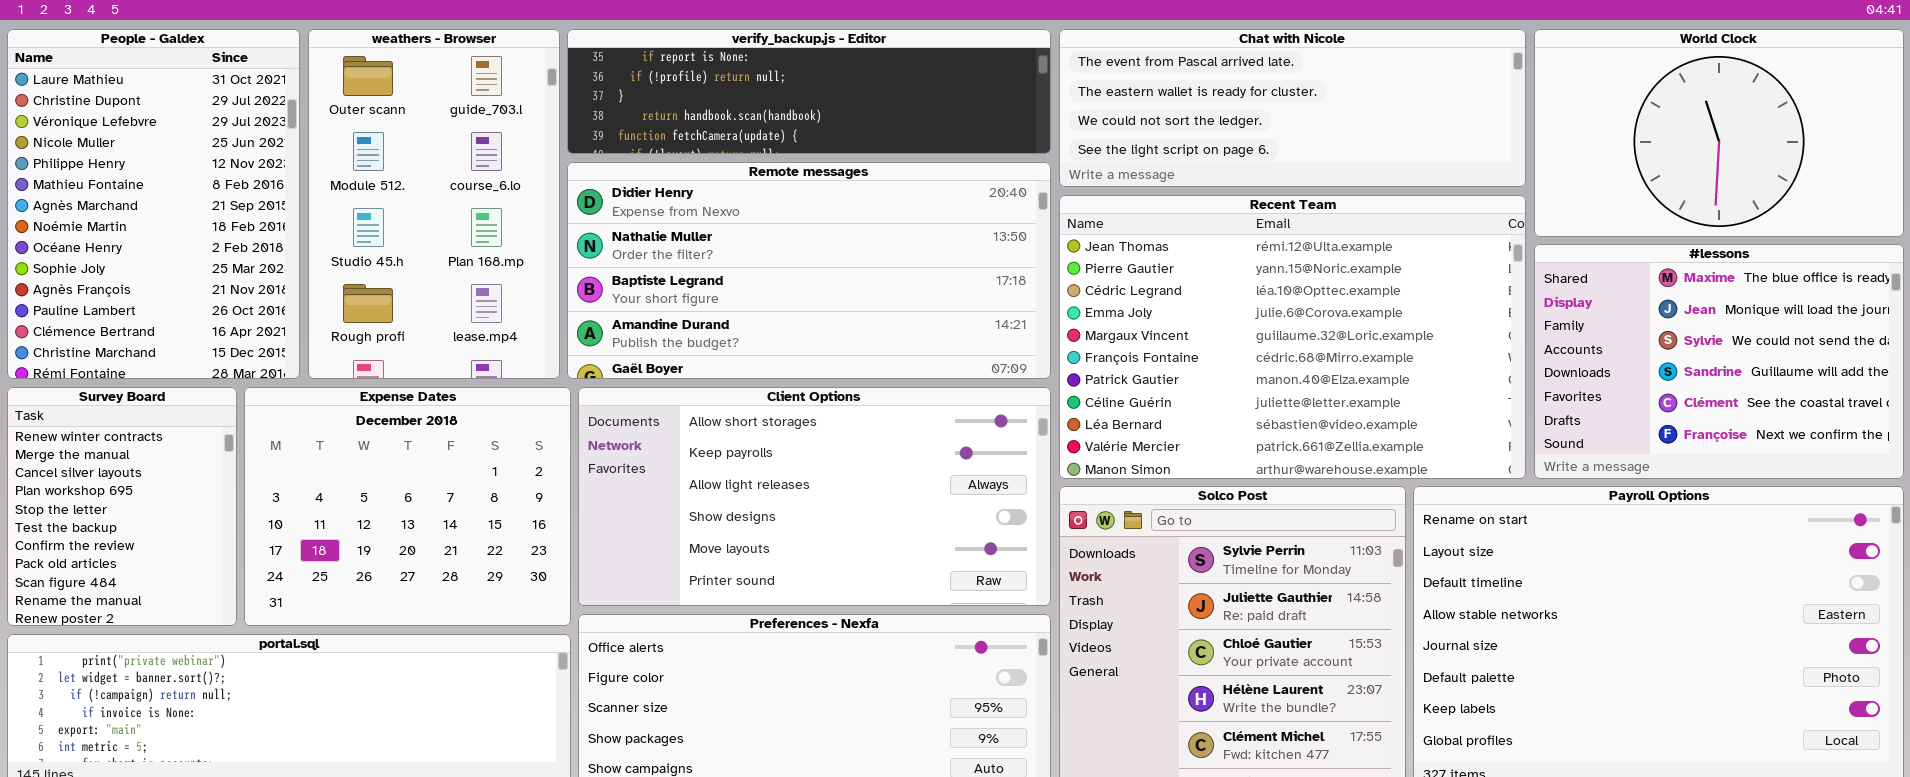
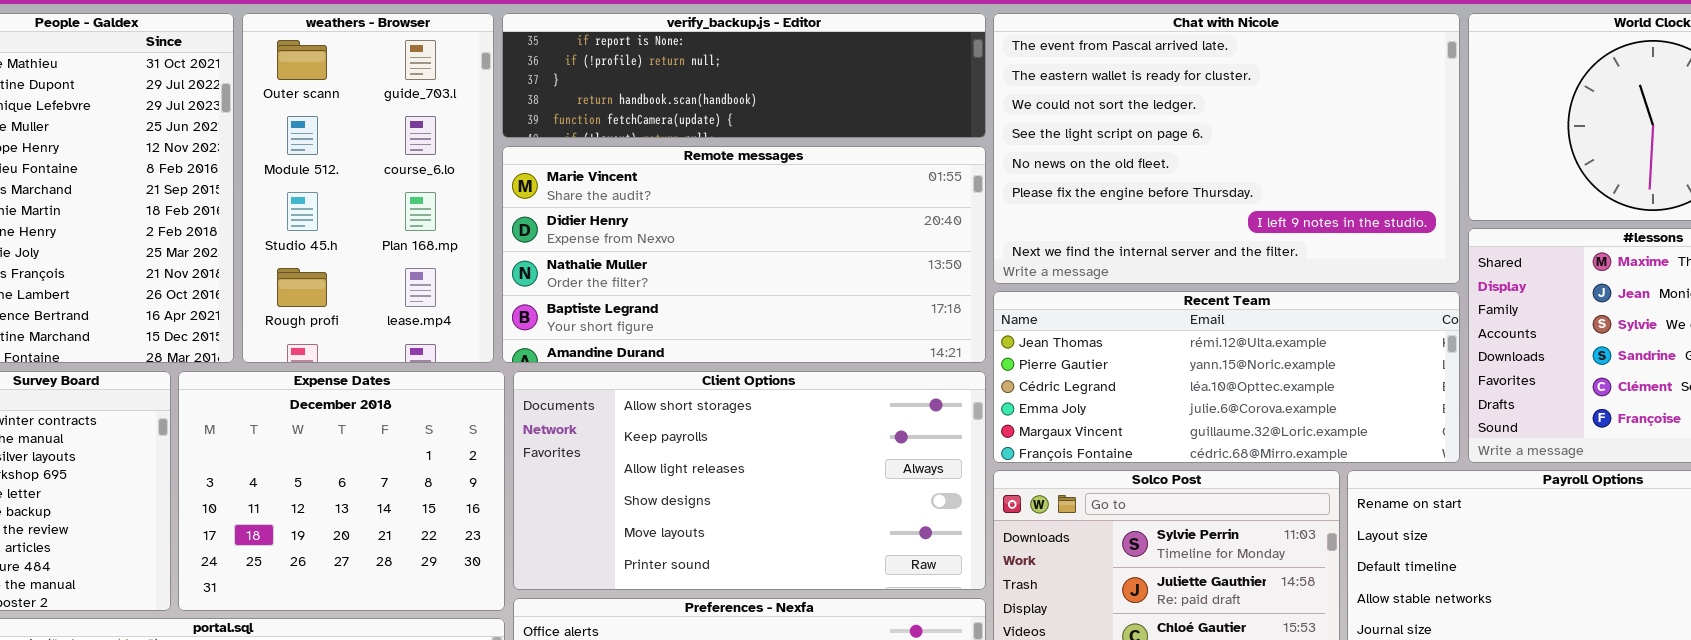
Chat with Nicole: [1059,29,1526,187] -> [993,13,1460,284], resized
Remote messages: [567,162,1051,379] -> [502,146,986,363], scrolled up 1 row
Recent Team: [1059,195,1526,479] -> [993,291,1460,463], resized

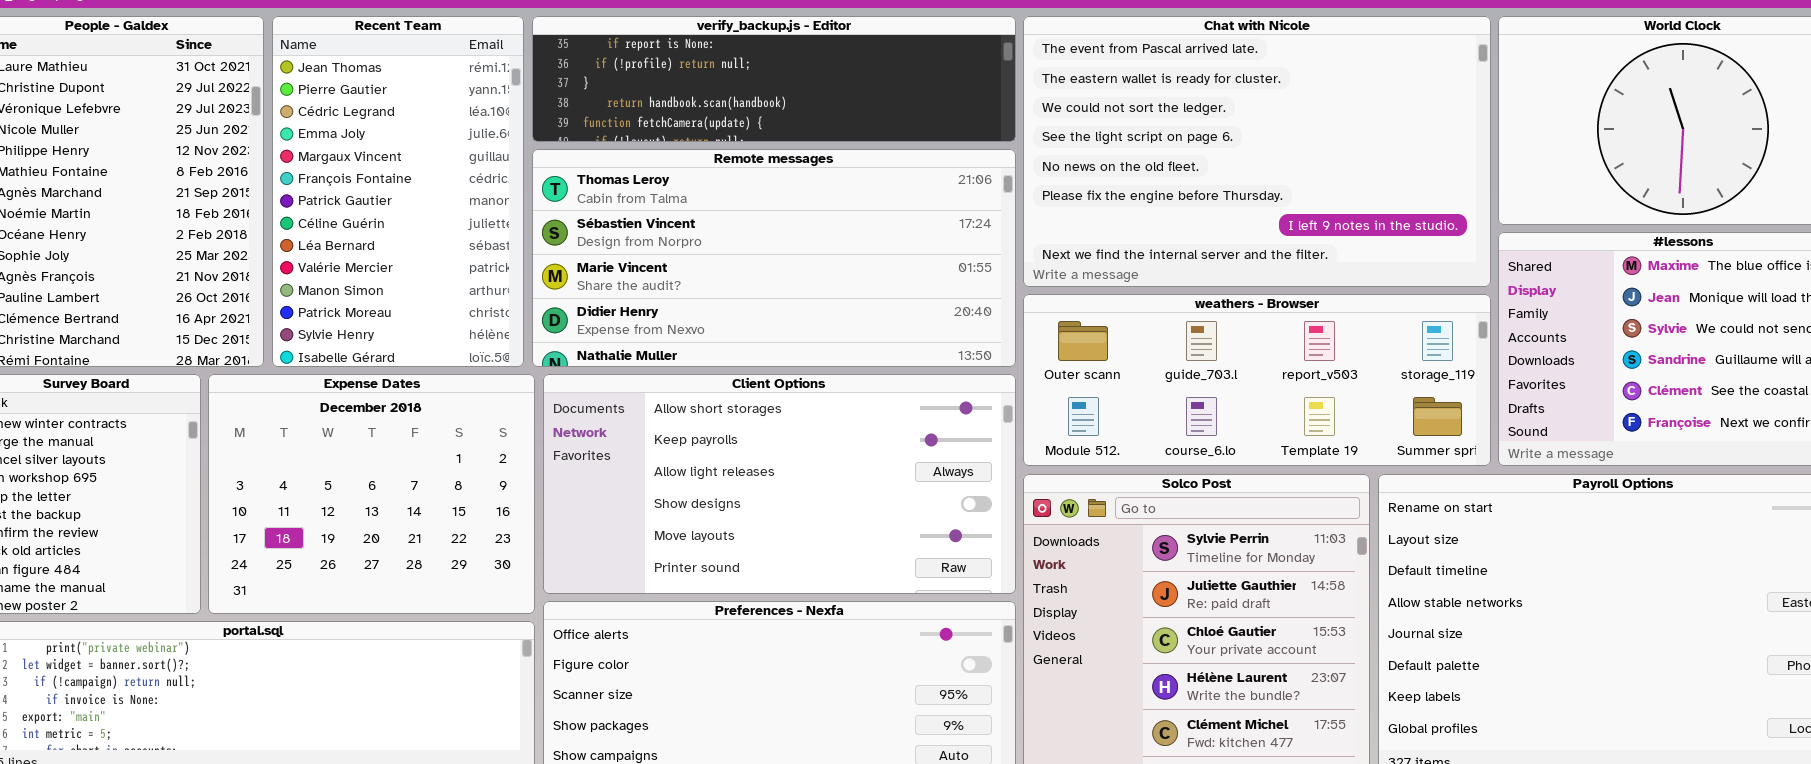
weathers - Browser: [242,13,494,363] -> [1023,294,1491,466], moved, resized
Remote messages: [502,146,986,363] -> [532,149,1016,367], scrolled up 2 rows
Recent Team: [993,291,1460,463] -> [272,16,524,367], moved, resized

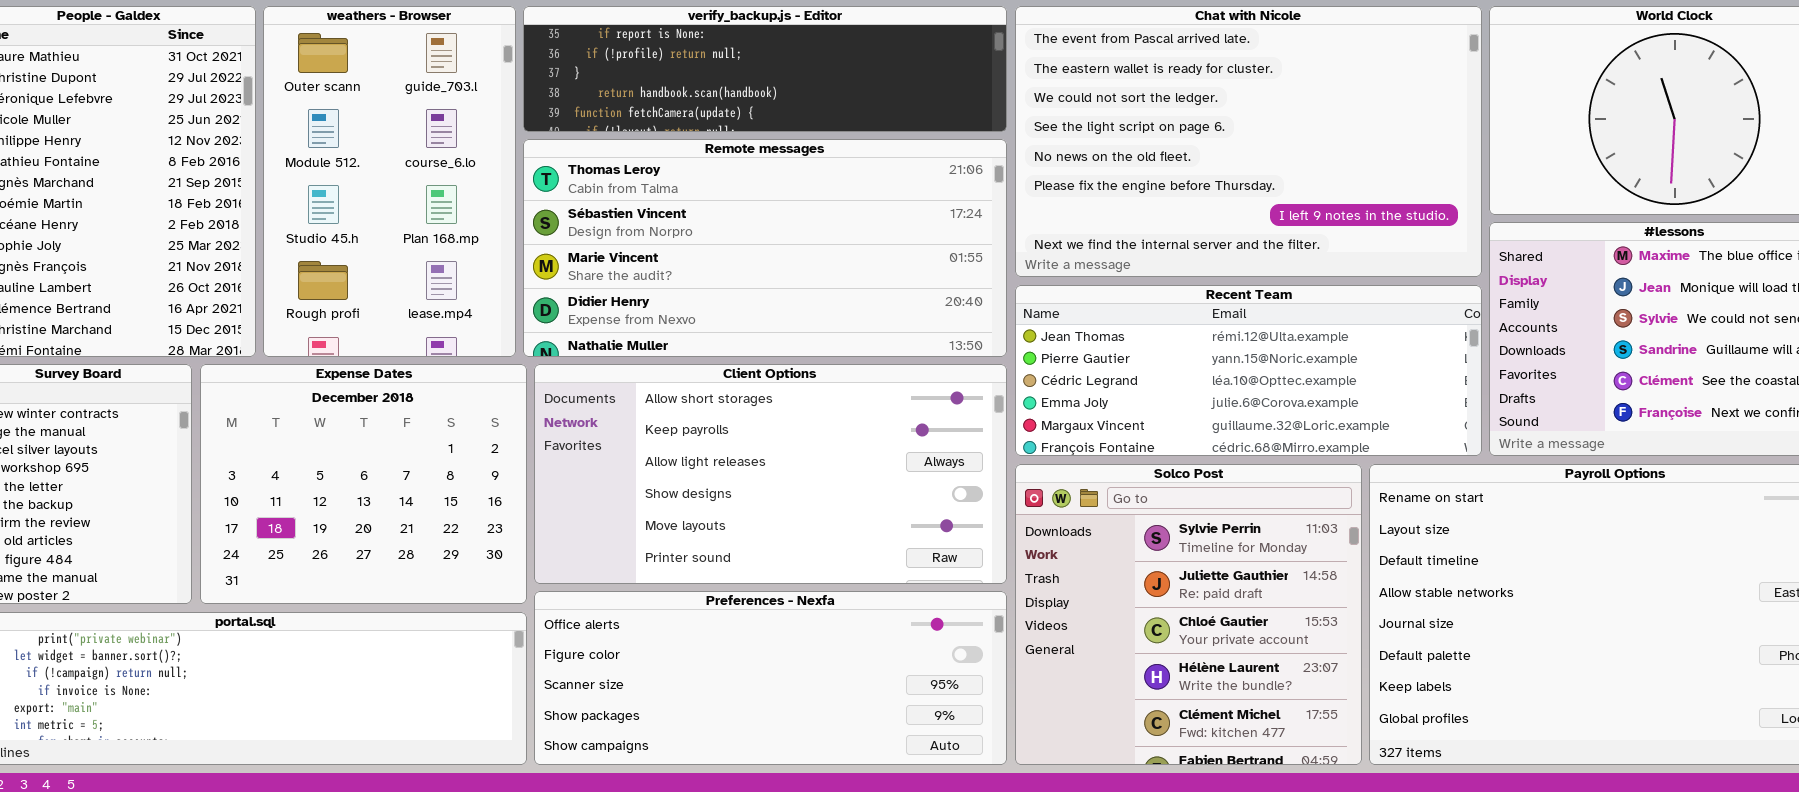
Recent Team: [272,16,524,367] -> [1015,285,1482,456], moved, resized
weathers - Browser: [1023,294,1491,466] -> [263,6,516,357], moved, resized

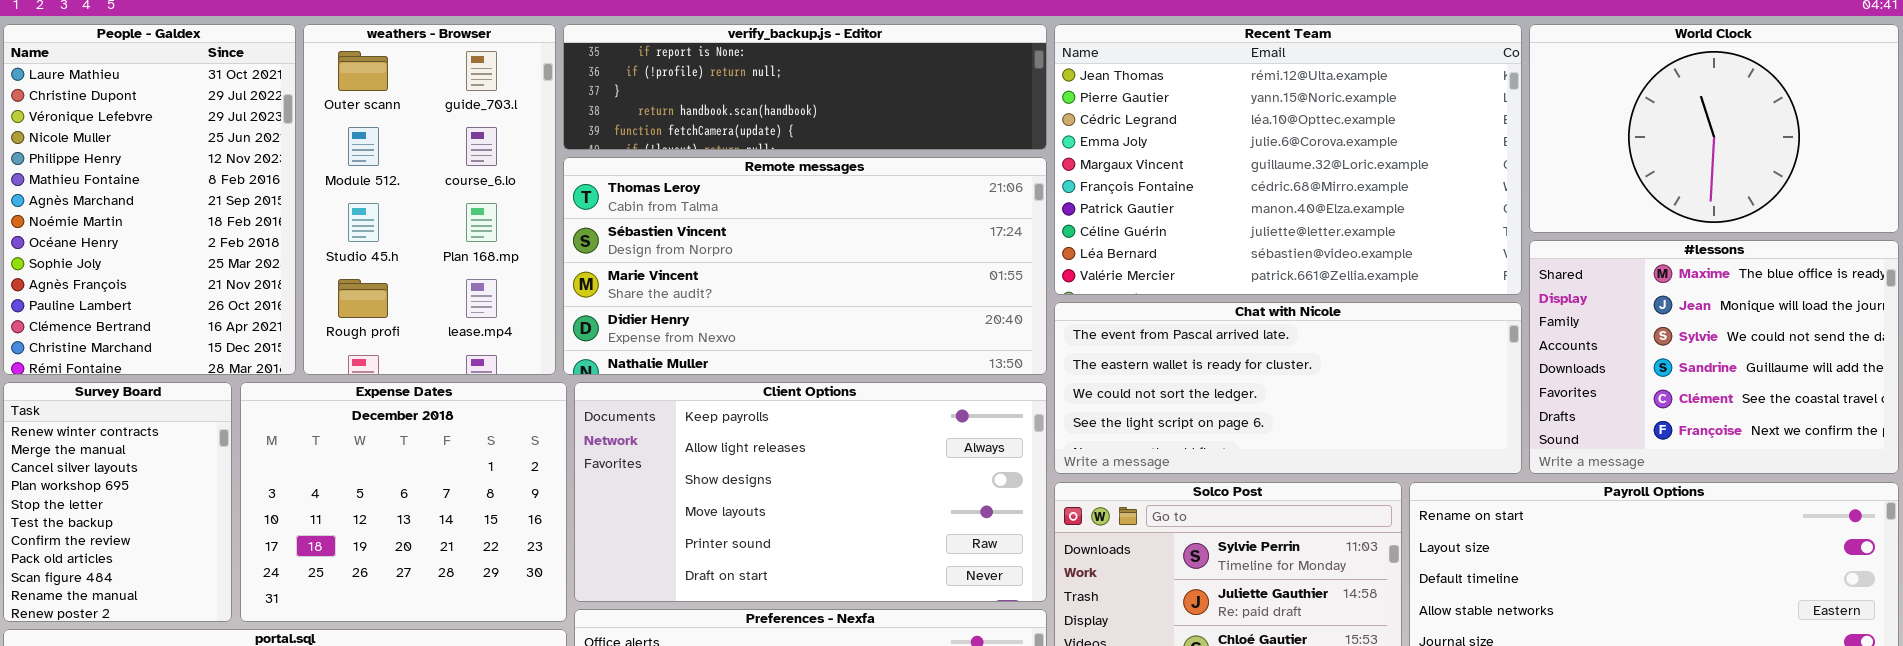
Chat with Nicole: [1015,6,1482,277] -> [1054,302,1522,474], moved, resized
Recent Team: [1015,285,1482,456] -> [1054,24,1522,295], moved, resized
Client Options: [534,364,1007,584] -> [574,382,1047,602], scrolled down 1 row

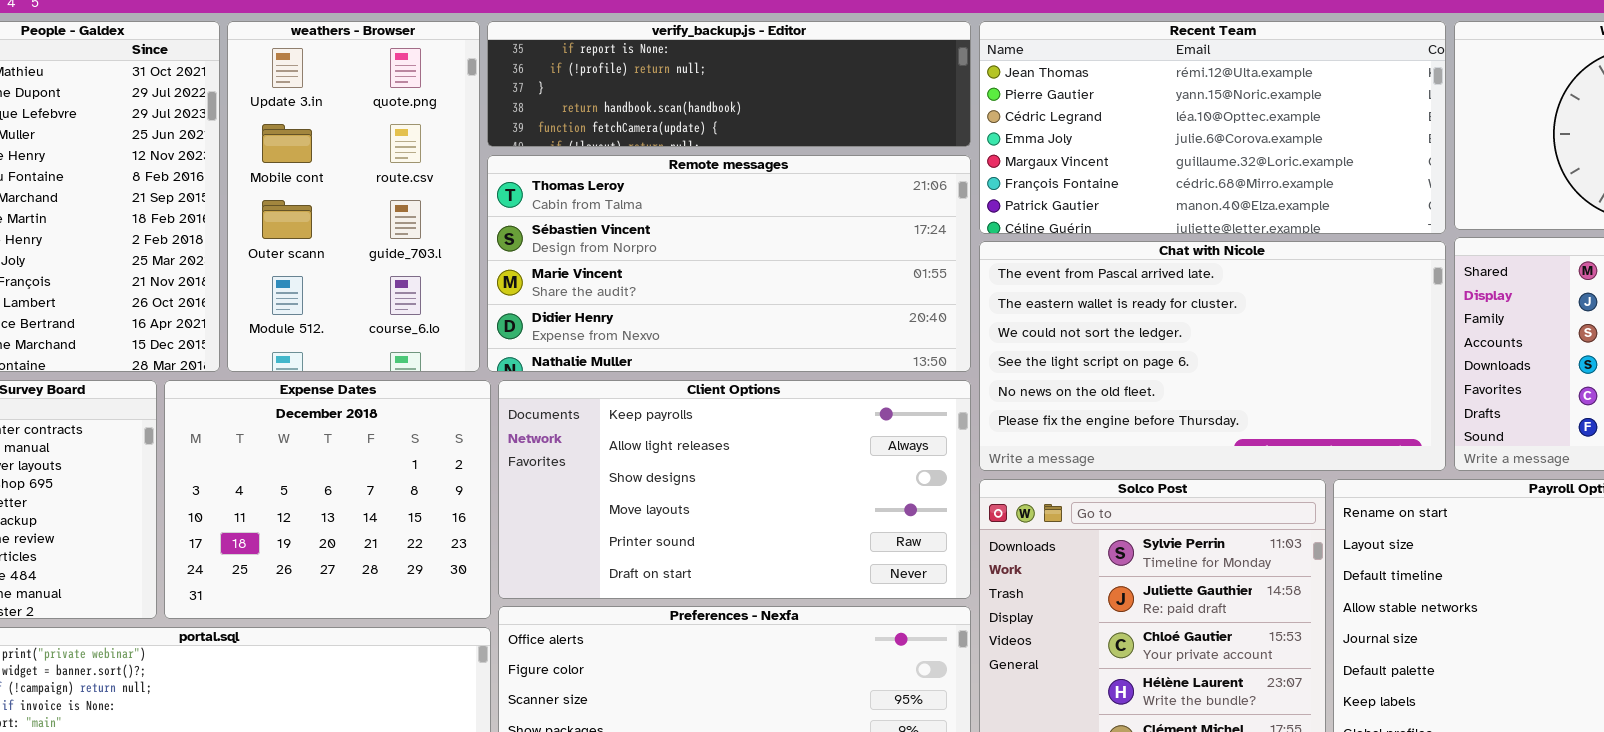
weathers - Browser: [303,24,556,375] -> [227,21,480,372], scrolled up 2 rows
Recent Team: [1054,24,1522,295] -> [979,21,1446,234], resized
Chat with Nicole: [1054,302,1522,474] -> [979,241,1446,471], resized

